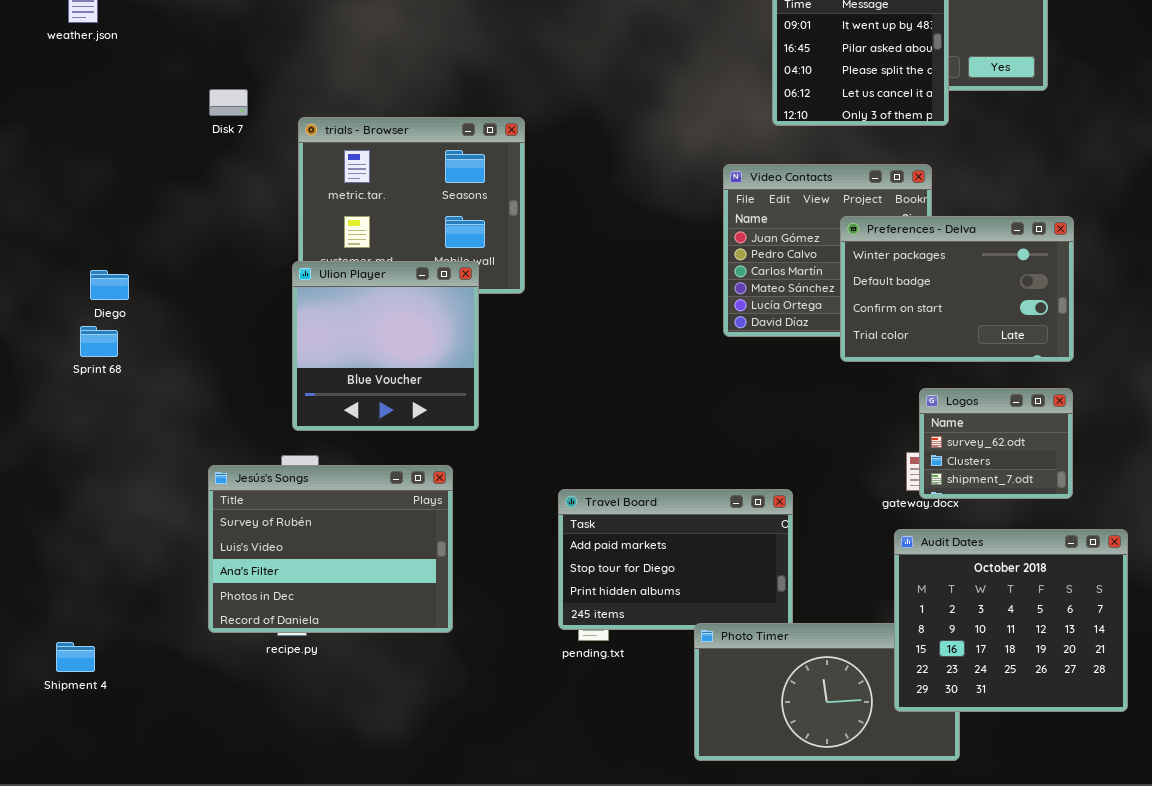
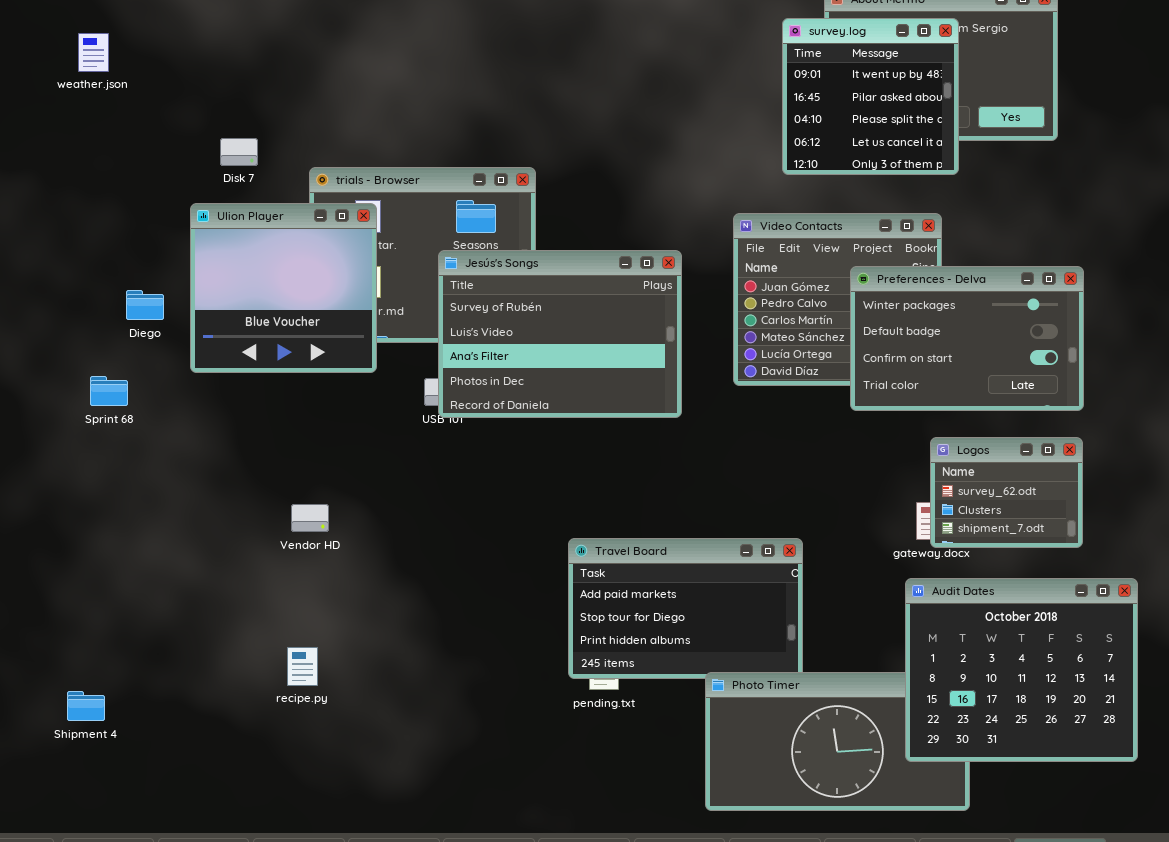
Ulion Player: [292,261,479,431] -> [190,203,377,373], moved
Diego: [90,270,129,300] -> [126,290,164,320], moved
Jesús's Songs: [208,465,453,633] -> [438,250,682,418], moved

